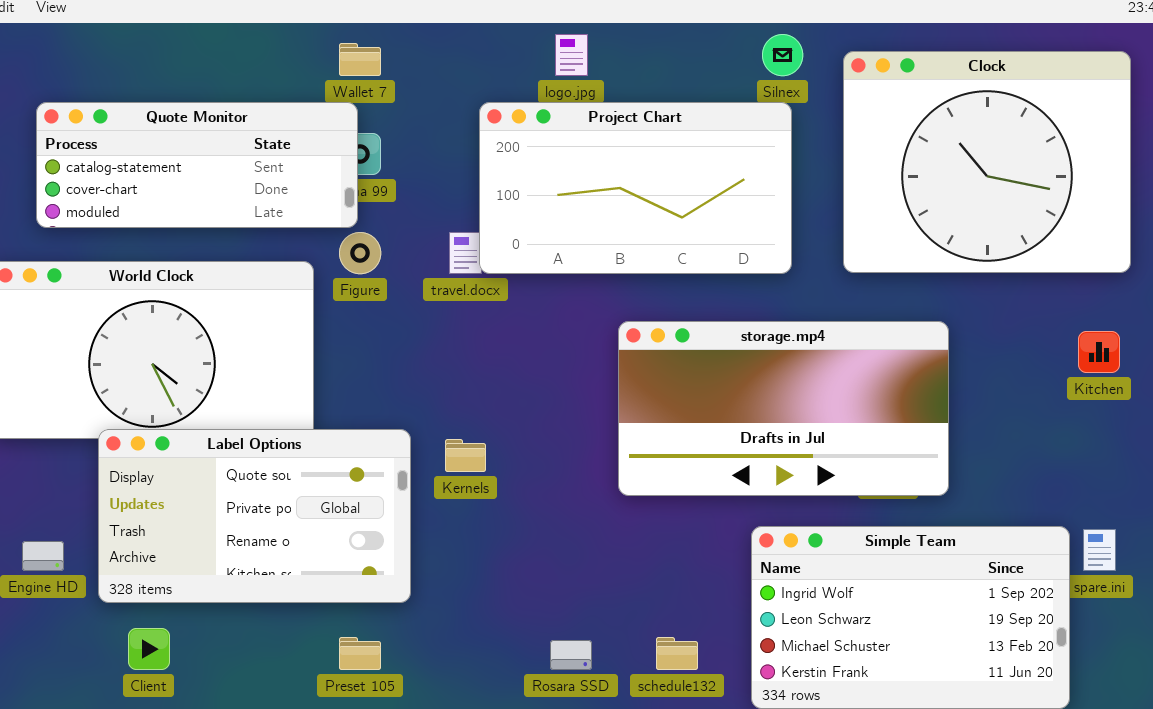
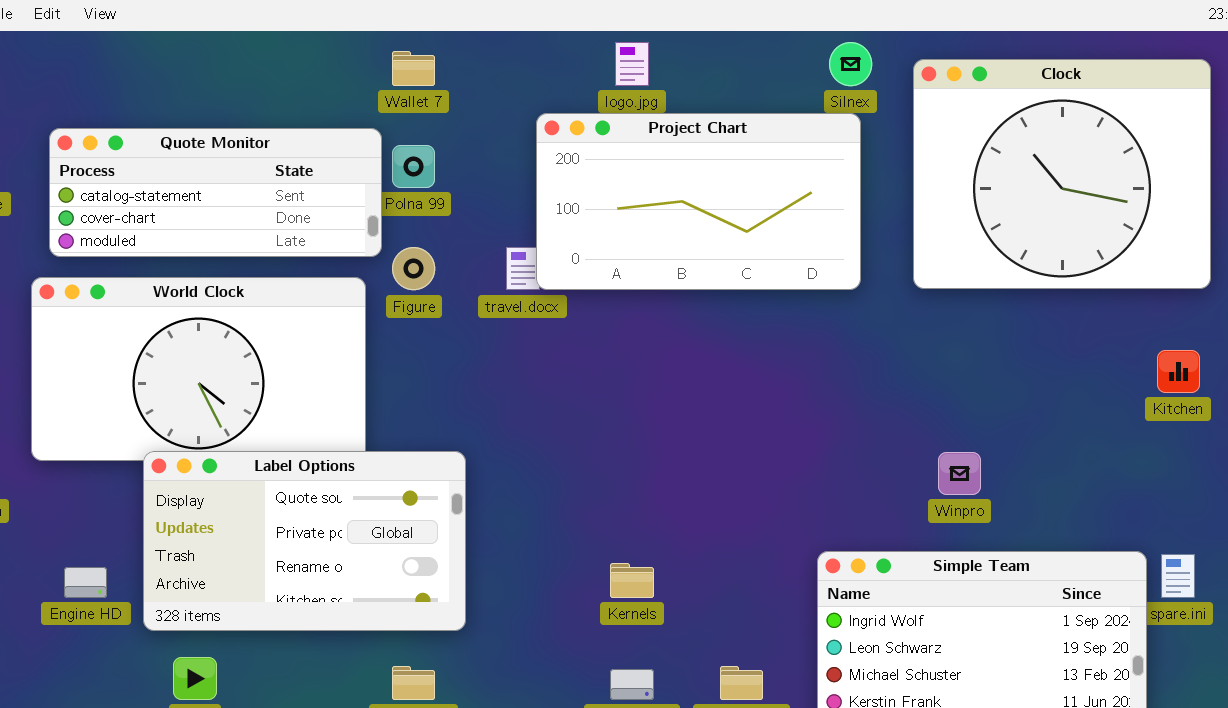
Quote Monitor: [36,102,358,228] -> [49,128,382,257], moved
storage.mp4: [618,321,949,496] -> none, closed
Kernels: [445,439,486,472] -> [610,563,654,598], moved

